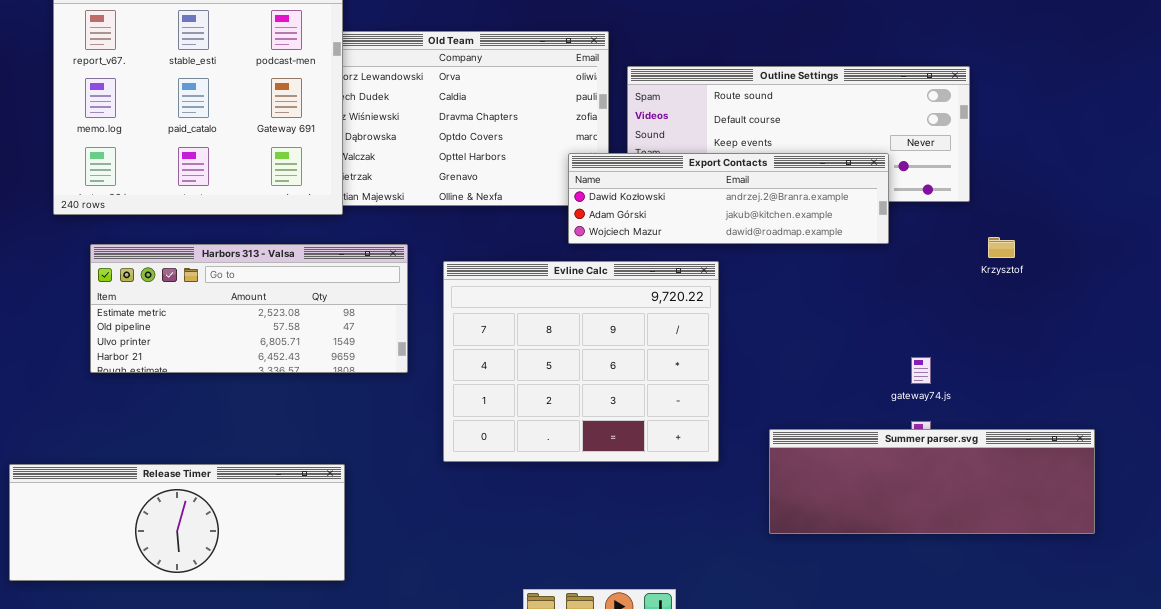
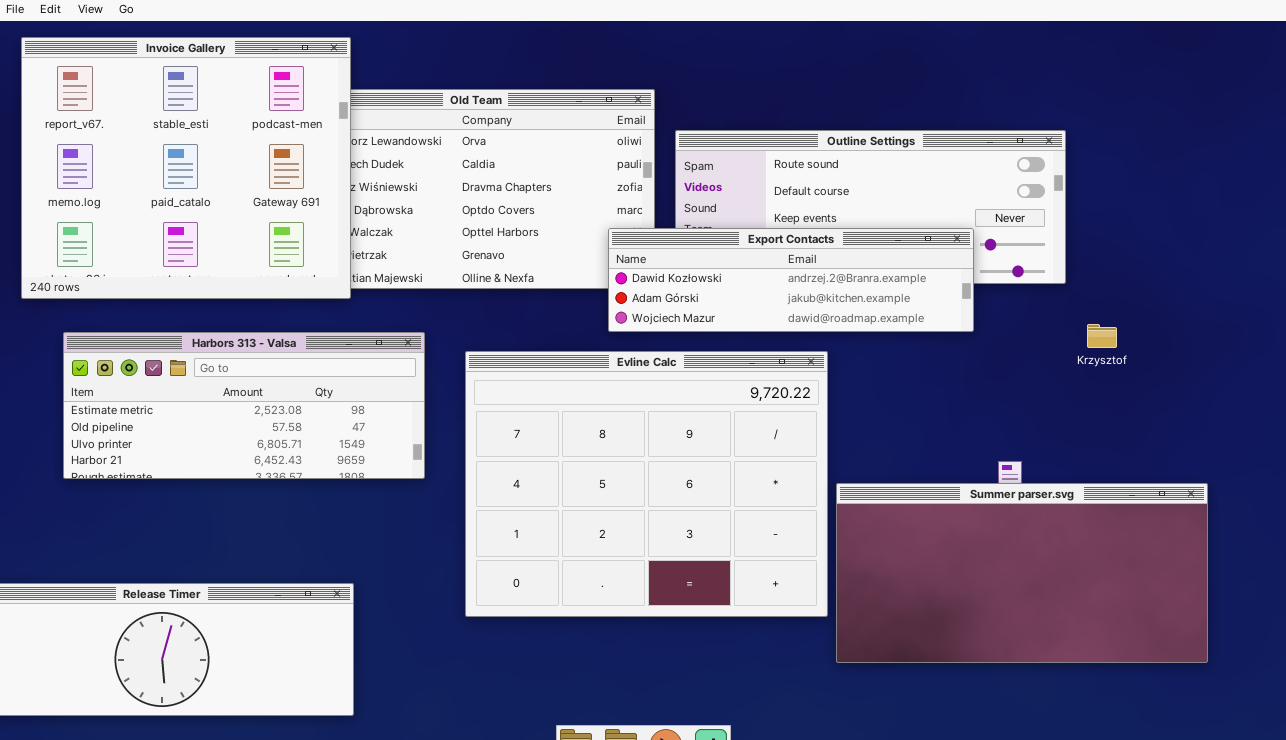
Evline Calc: [443,261,719,462] -> [465,351,828,617], resized
Summer parser.svg: [769,429,1095,534] -> [836,483,1208,663], resized

